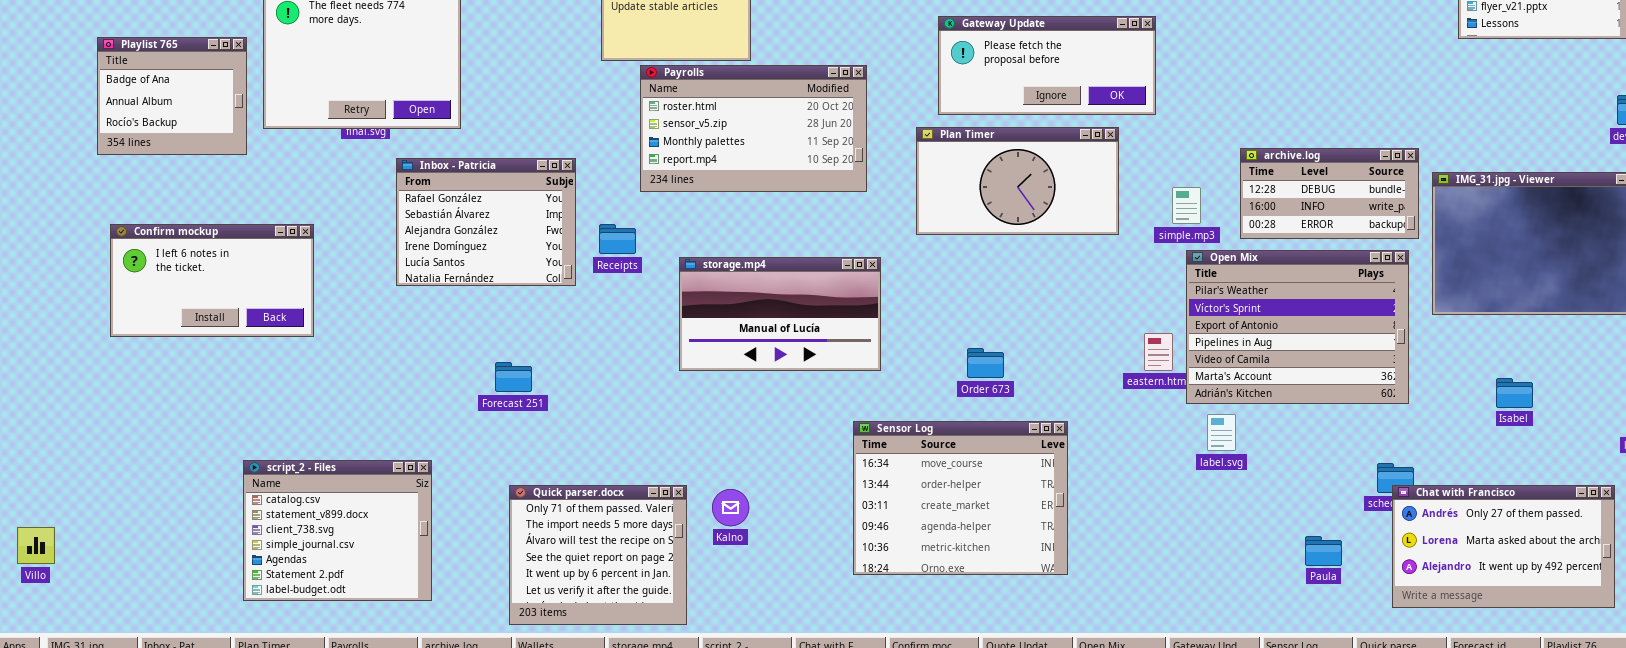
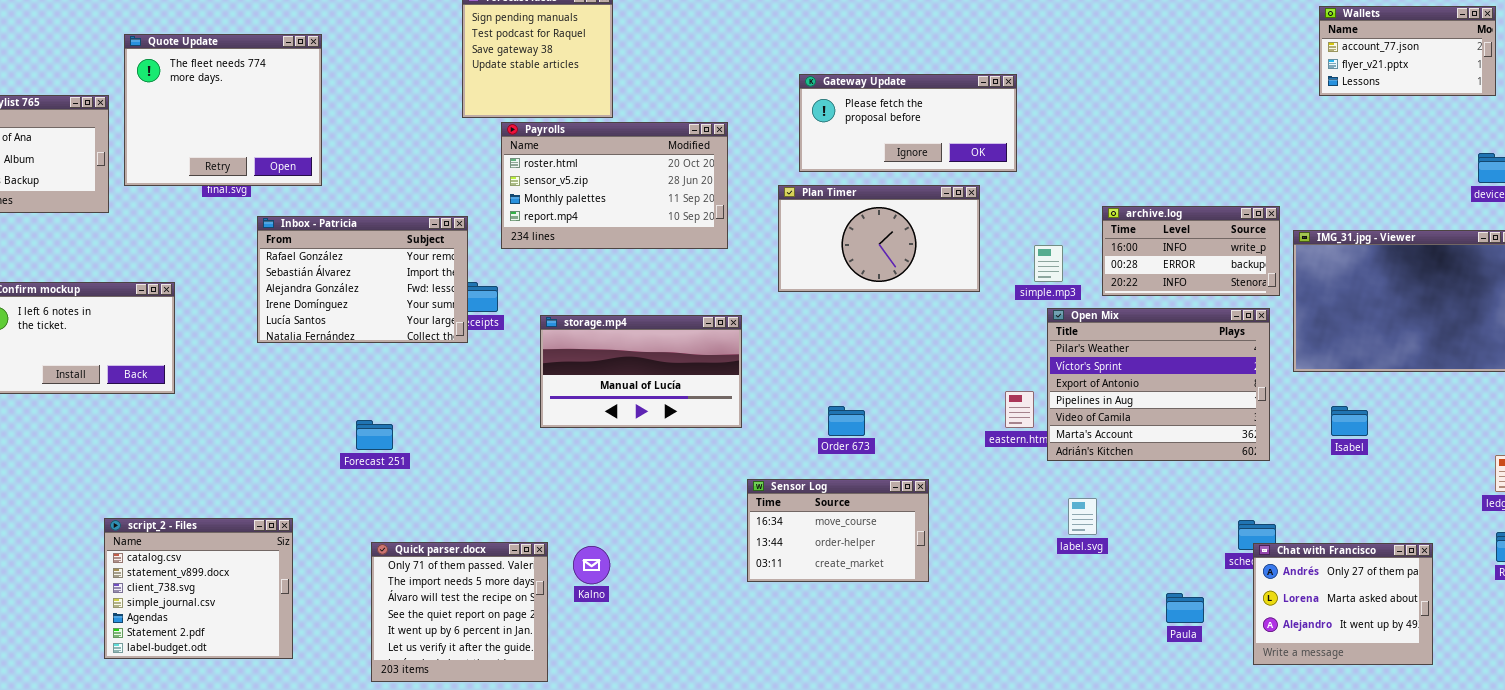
archive.log: [1240,148,1419,239] -> [1102,206,1280,296], scrolled down 1 row
Inbox - Patricia: [396,158,576,286] -> [257,216,468,343], resized
Isabel: [1496,378,1533,408] -> [1331,406,1368,436], moved
label.svg: [1207,414,1236,451] -> [1068,498,1097,535], moved
Sensor Log: [853,421,1068,575] -> [747,479,929,582], resized
Chat with Francisco: [1392,485,1615,608] -> [1253,543,1433,665], resized

